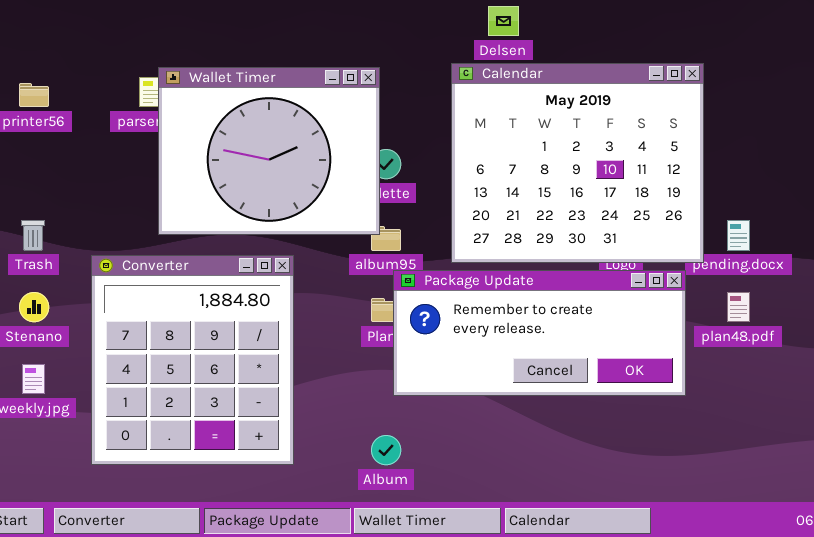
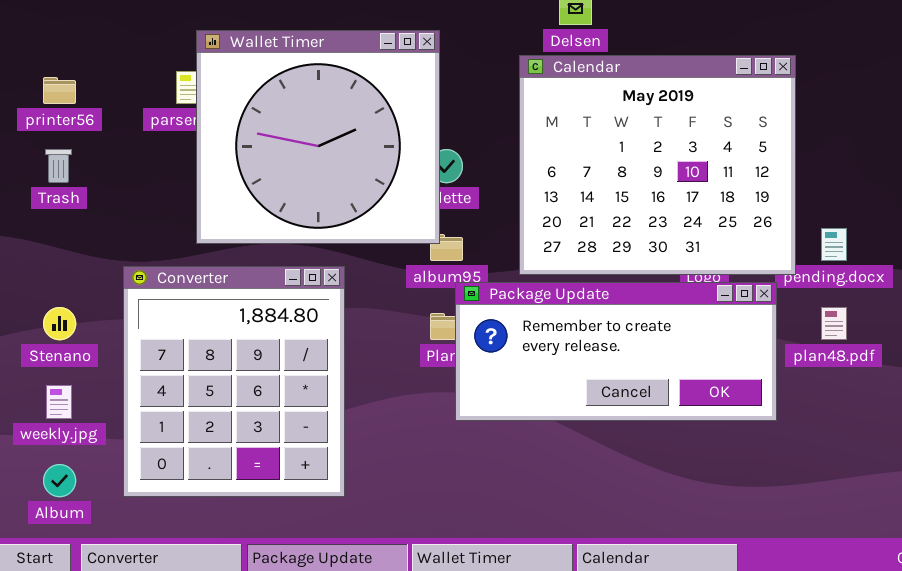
Wallet Timer: [158,67,380,235] -> [196,30,440,244], resized
Trash: [21,220,45,251] -> [45,149,72,183], moved
Album: [371,435,401,465] -> [43,464,76,497], moved

